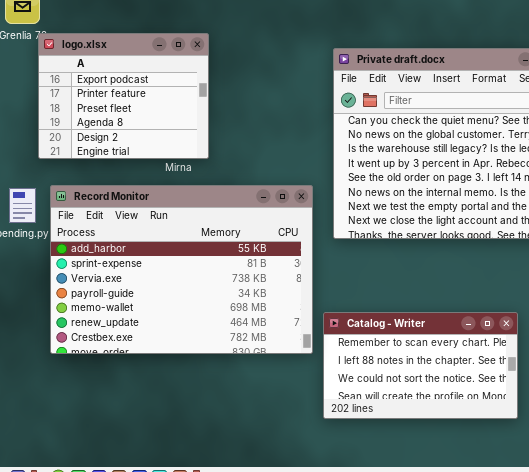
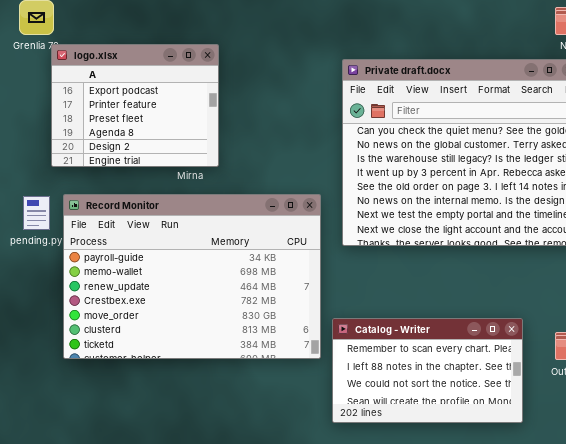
Record Monitor: [50,185,313,354] -> [63,194,321,359], scrolled down 3 rows

